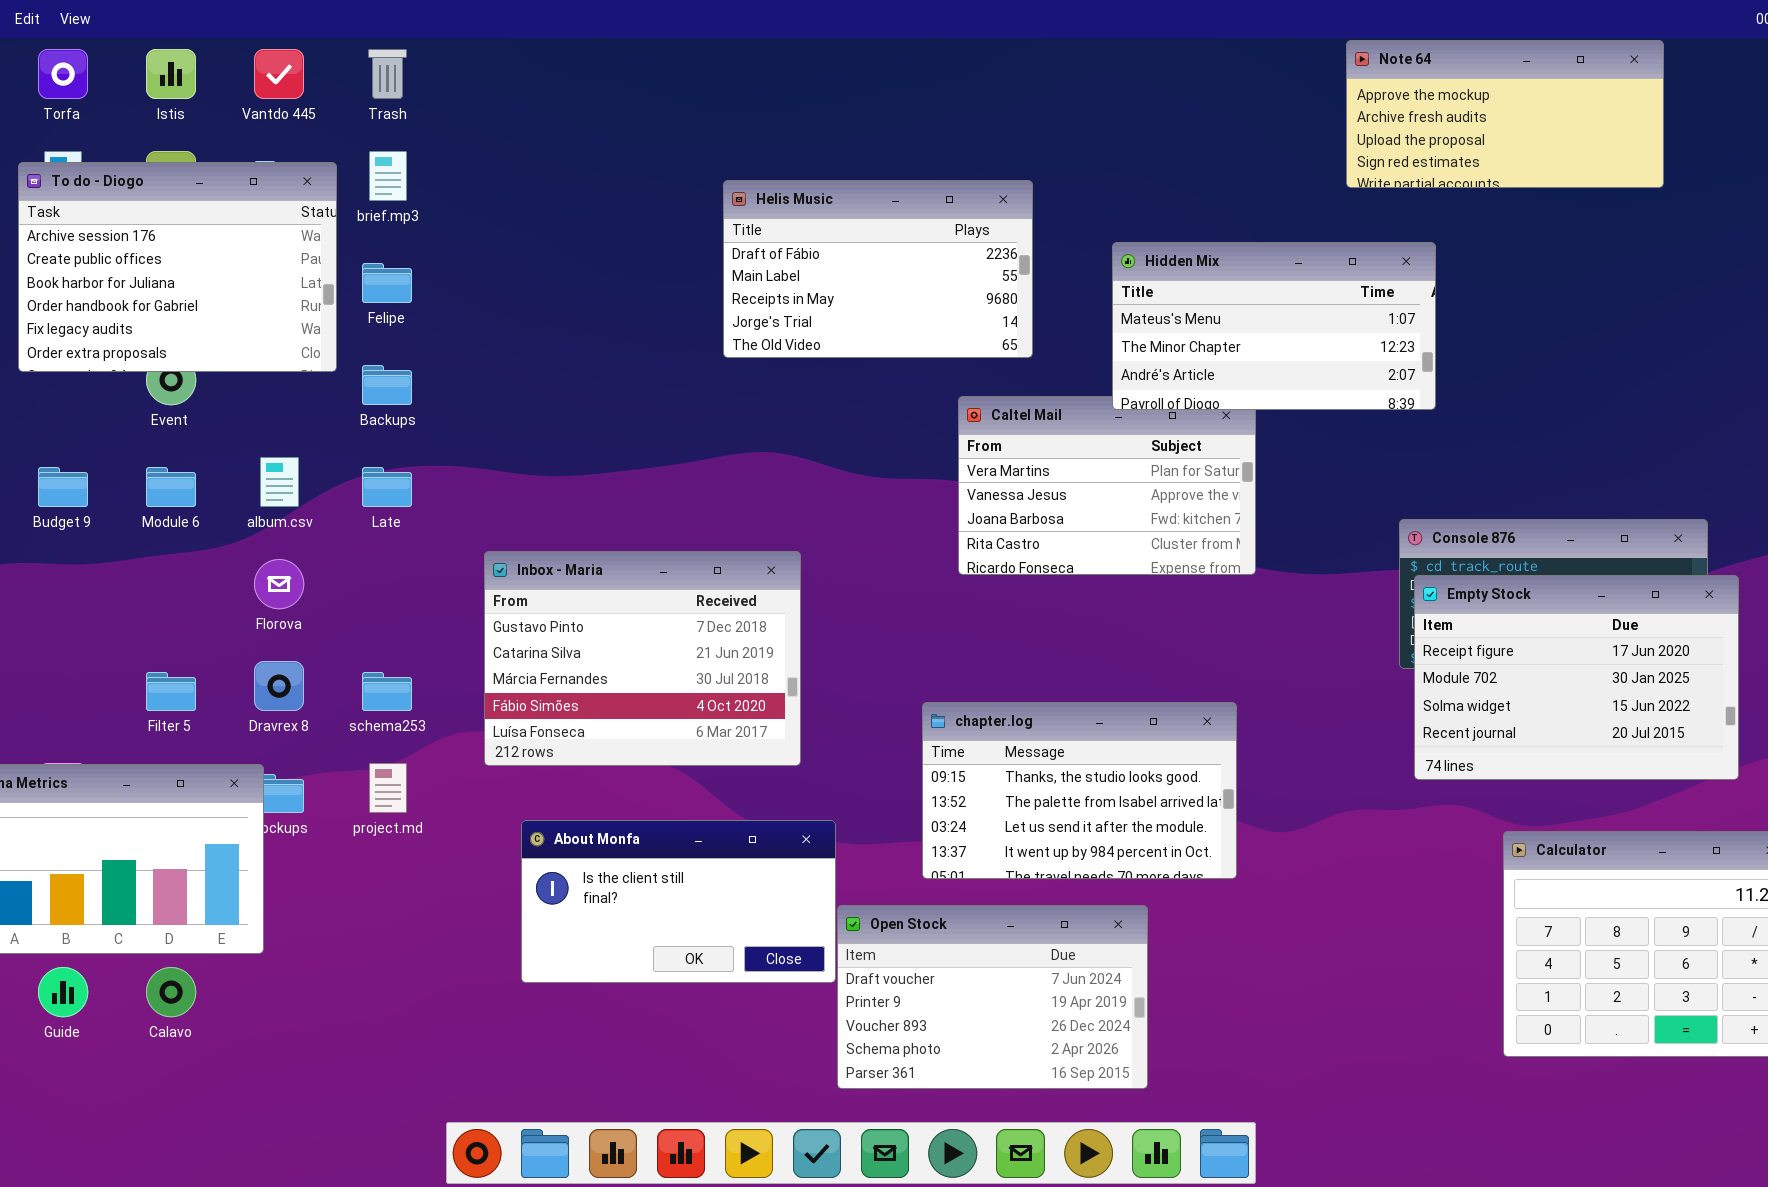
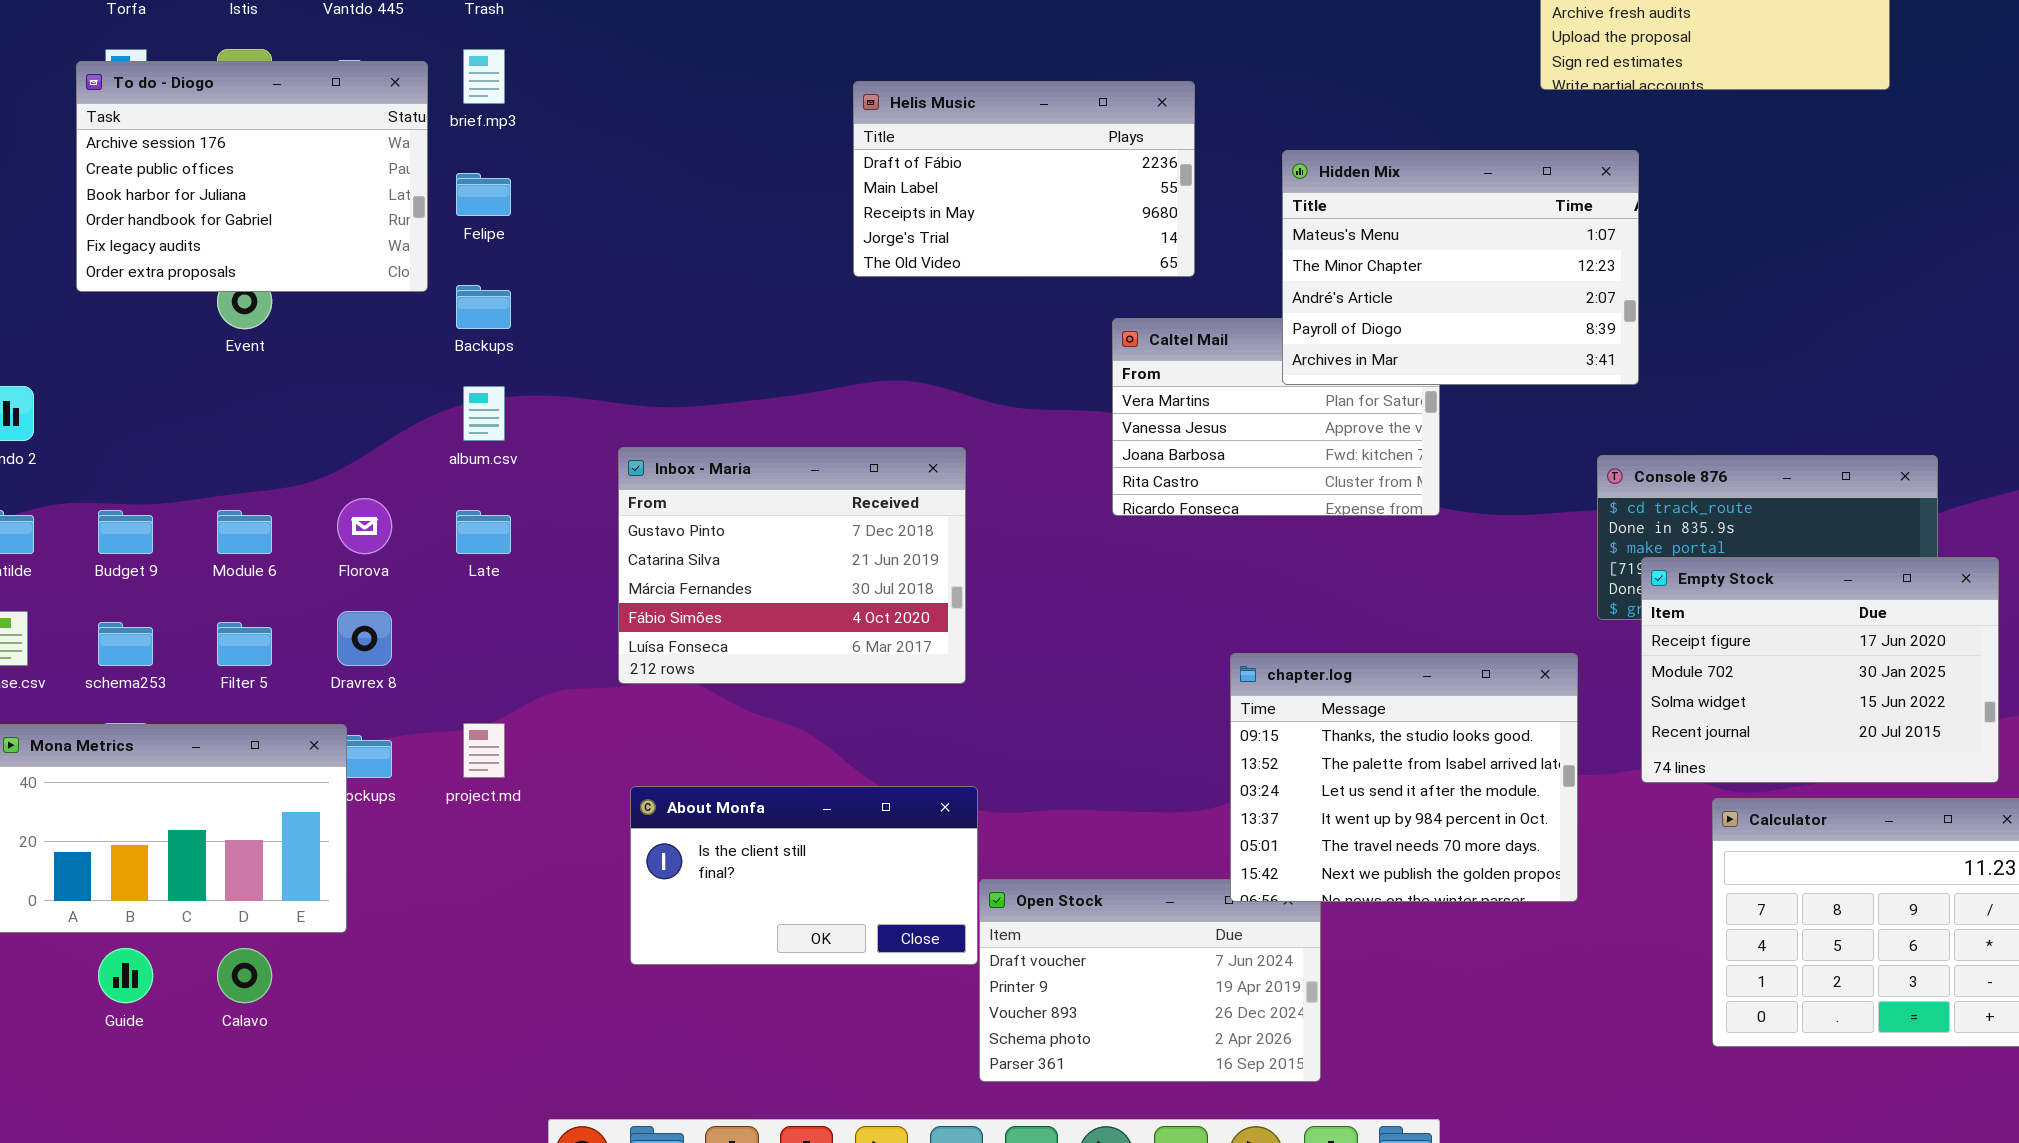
Hidden Mix: [1112,242,1436,410] -> [1282,150,1639,385], resized
album.csv: [260,457,299,507] -> [463,386,505,441], moved
Budget 9: [38,467,88,507] -> [98,510,153,554], moved
Module 6: [146,467,196,507] -> [217,510,272,554], moved
Late: [362,467,412,507] -> [456,510,511,554], moved
Inbox - Maria: [484,551,801,766] -> [618,447,966,684], moved
Empty Stock: [1414,575,1739,780] -> [1641,557,1999,783], moved
schema253: [362,672,412,711] -> [98,622,153,666], moved
chapter.log: [922,702,1237,879] -> [1230,653,1578,902], moved, resized

